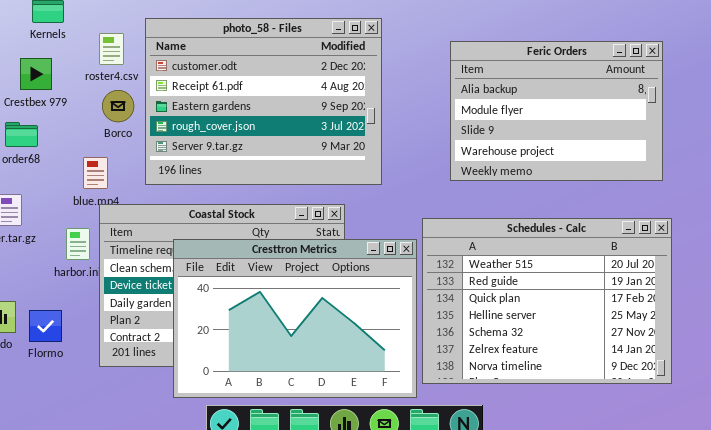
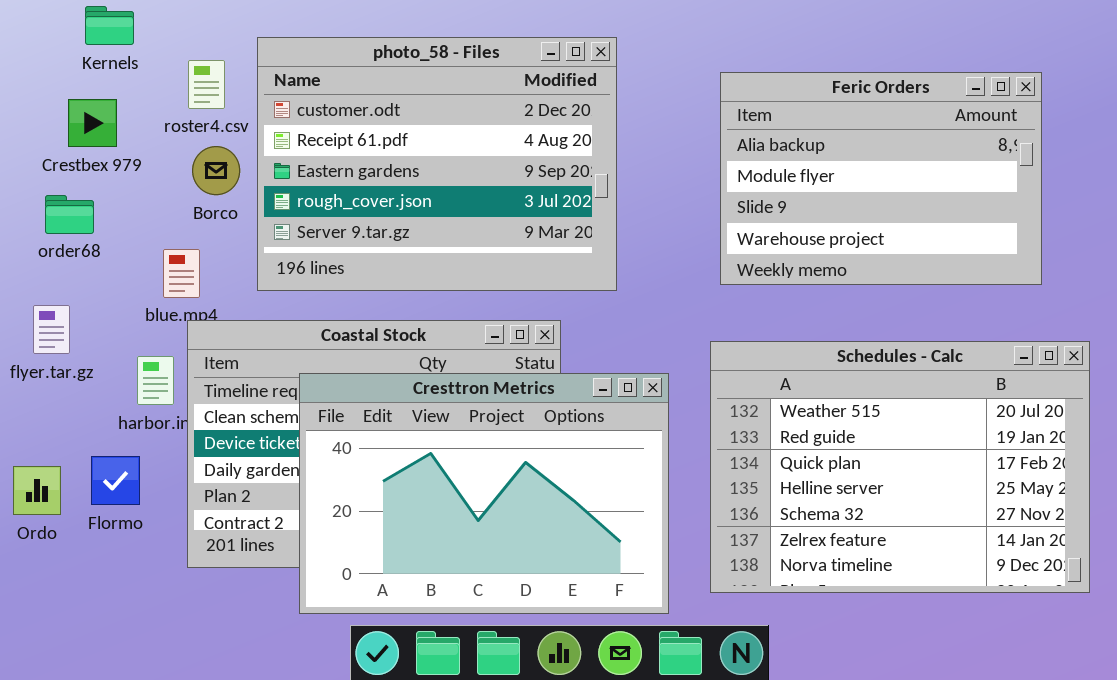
Schedules - Calc: [422,218,672,384] -> [710,341,1090,593], moved
Flormo: [29,310,62,342] -> [91,456,140,505], moved

